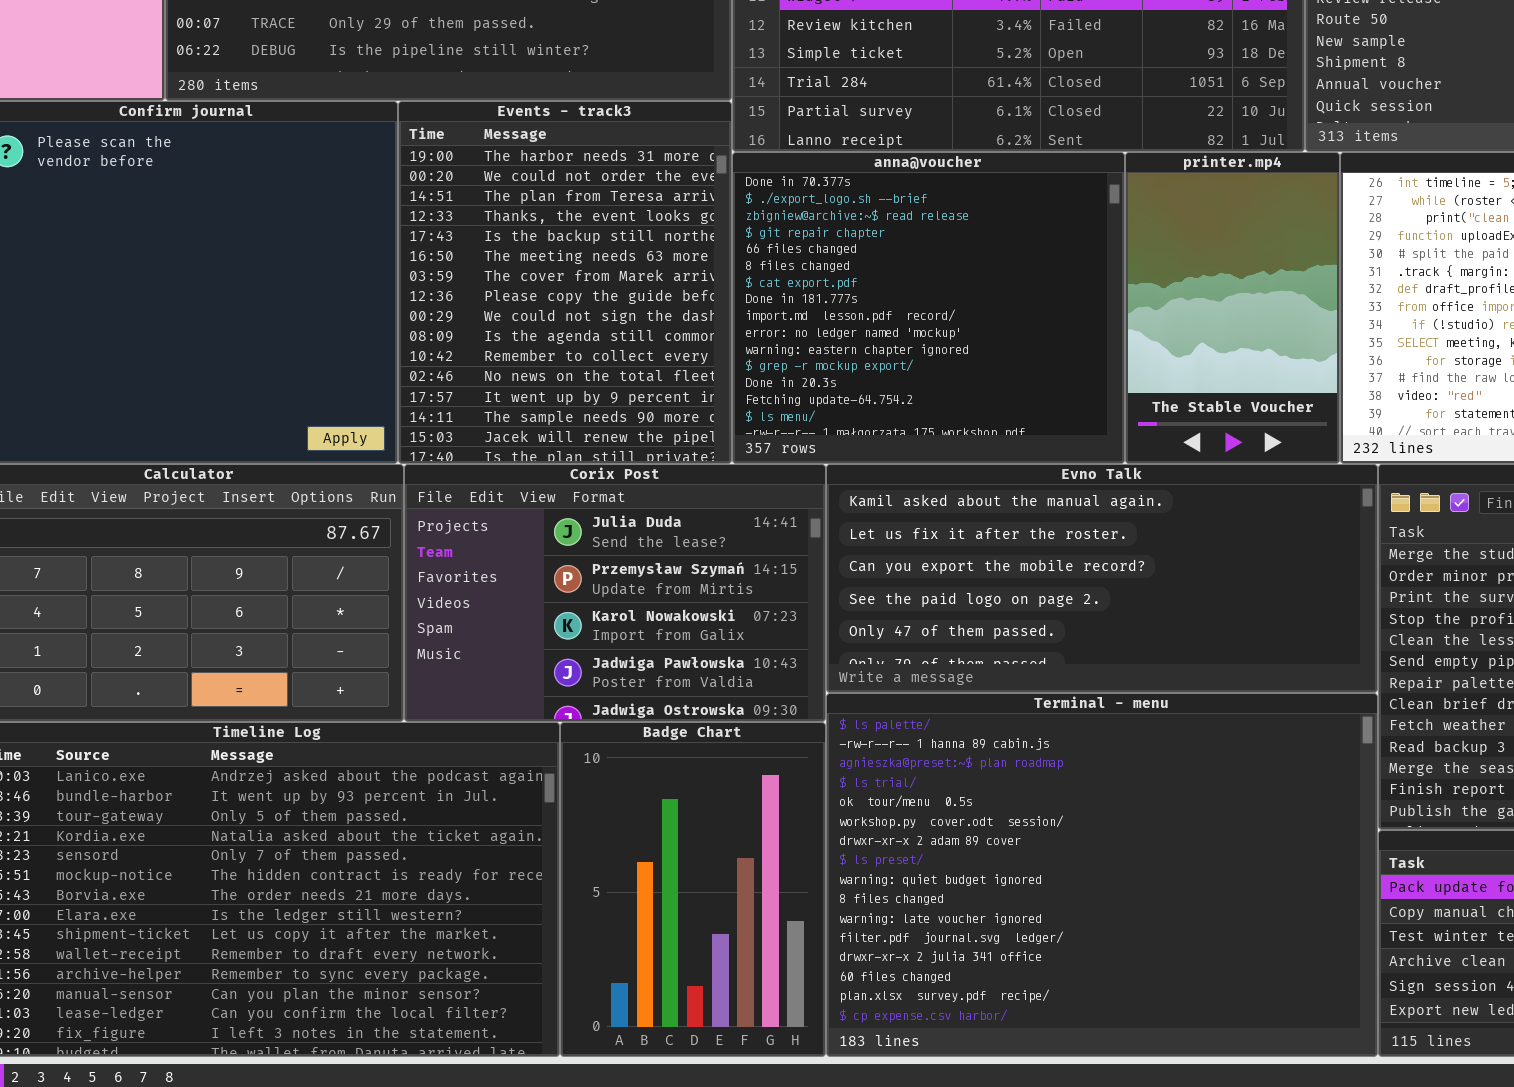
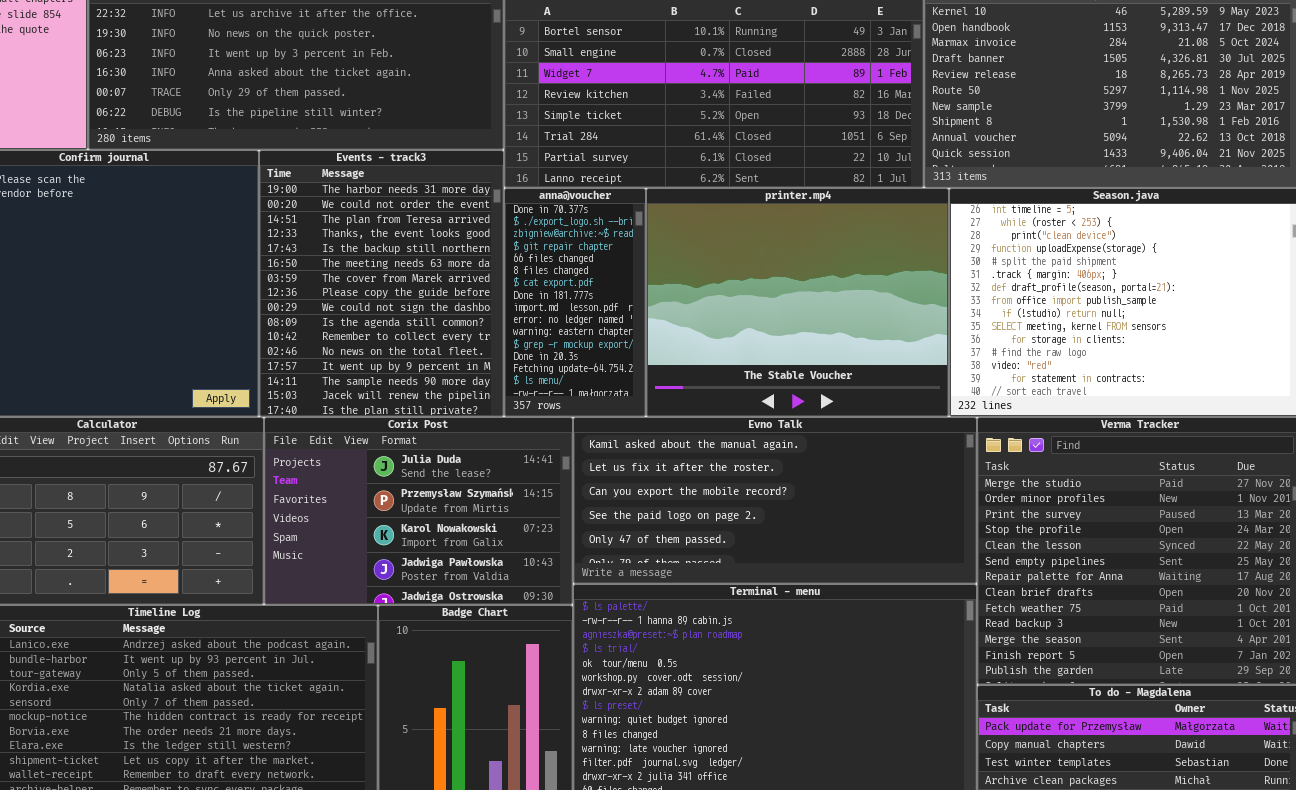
anna@voucher: [732,152,1125,464] -> [504,188,646,417], resized
printer.mp4: [1125,152,1340,464] -> [646,188,949,417], resized

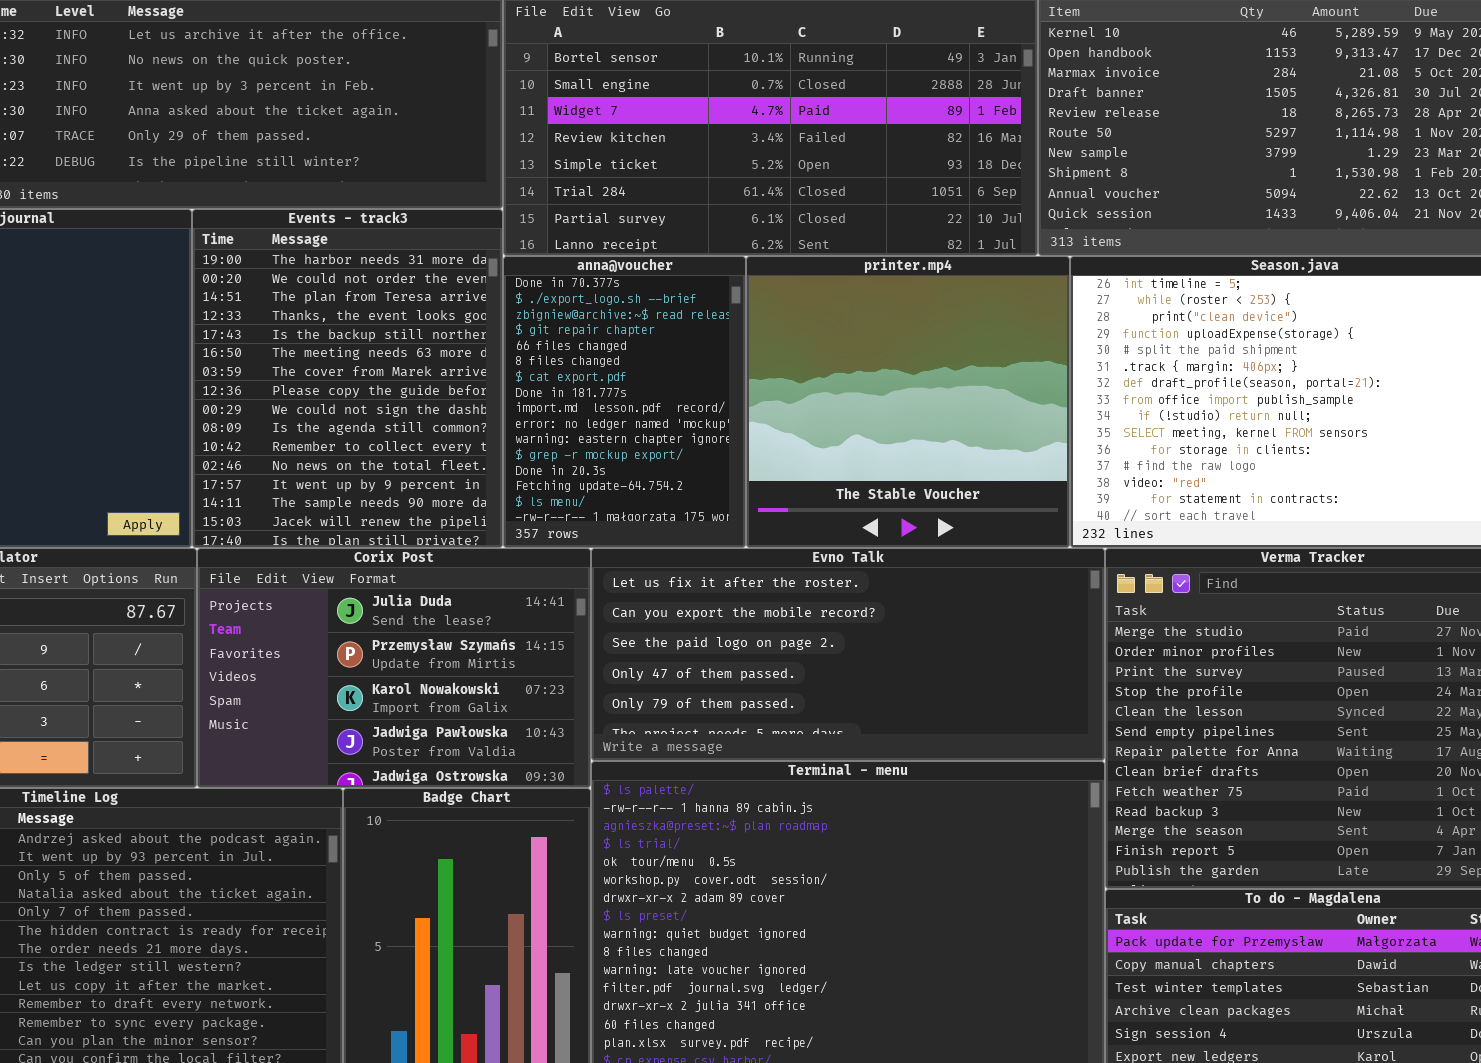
anna@voucher: [504,188,646,417] -> [503,256,746,548], resized
printer.mp4: [646,188,949,417] -> [746,256,1070,548], resized
Evno Talk: [573,417,977,584] -> [591,548,1105,761], scrolled down 1 row

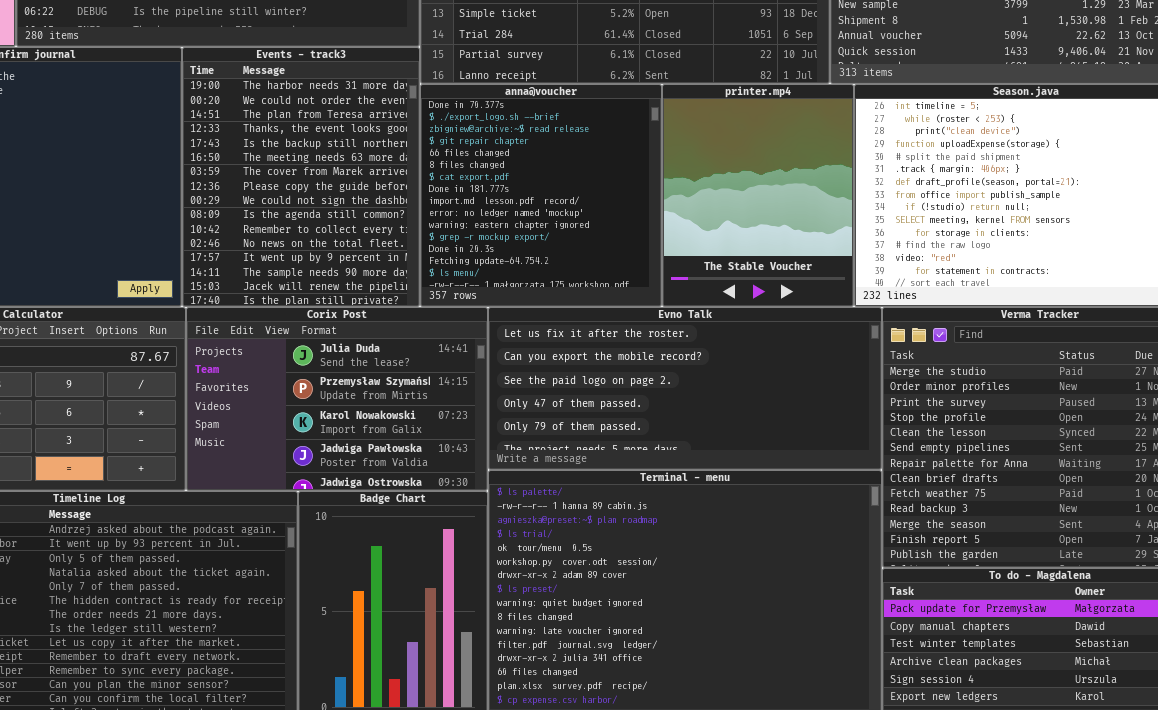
anna@voucher: [503,256,746,548] -> [420,84,662,307], resized
printer.mp4: [746,256,1070,548] -> [662,84,854,307], resized

